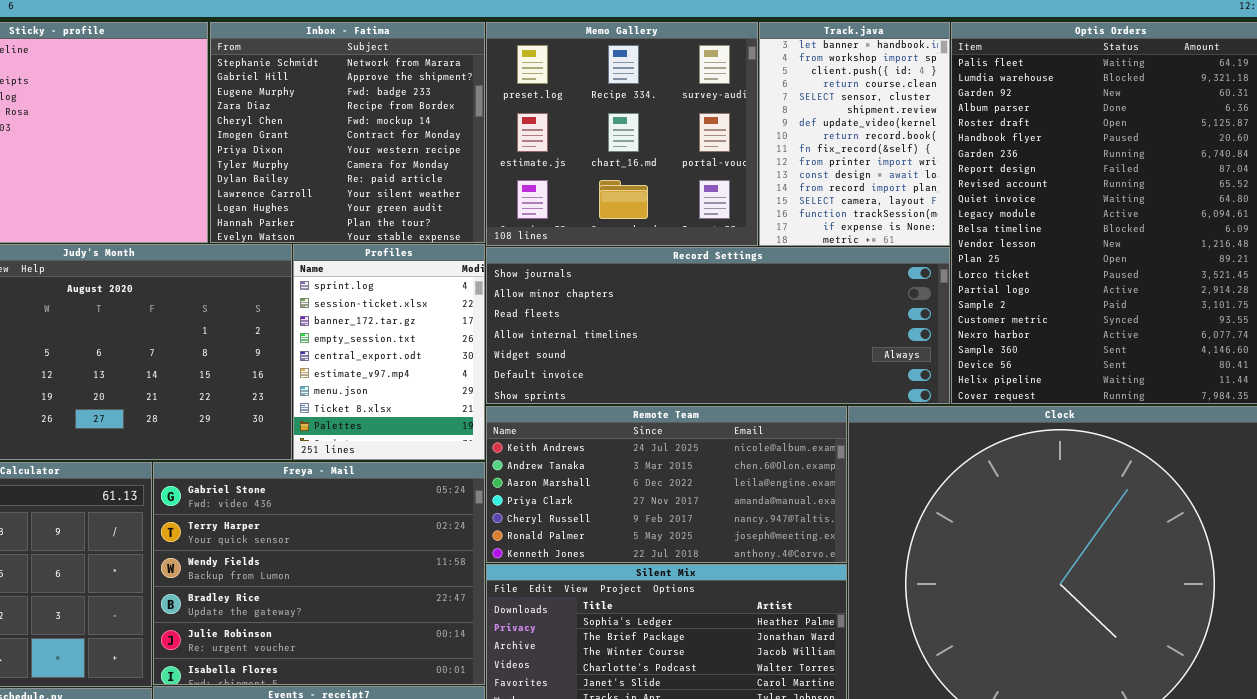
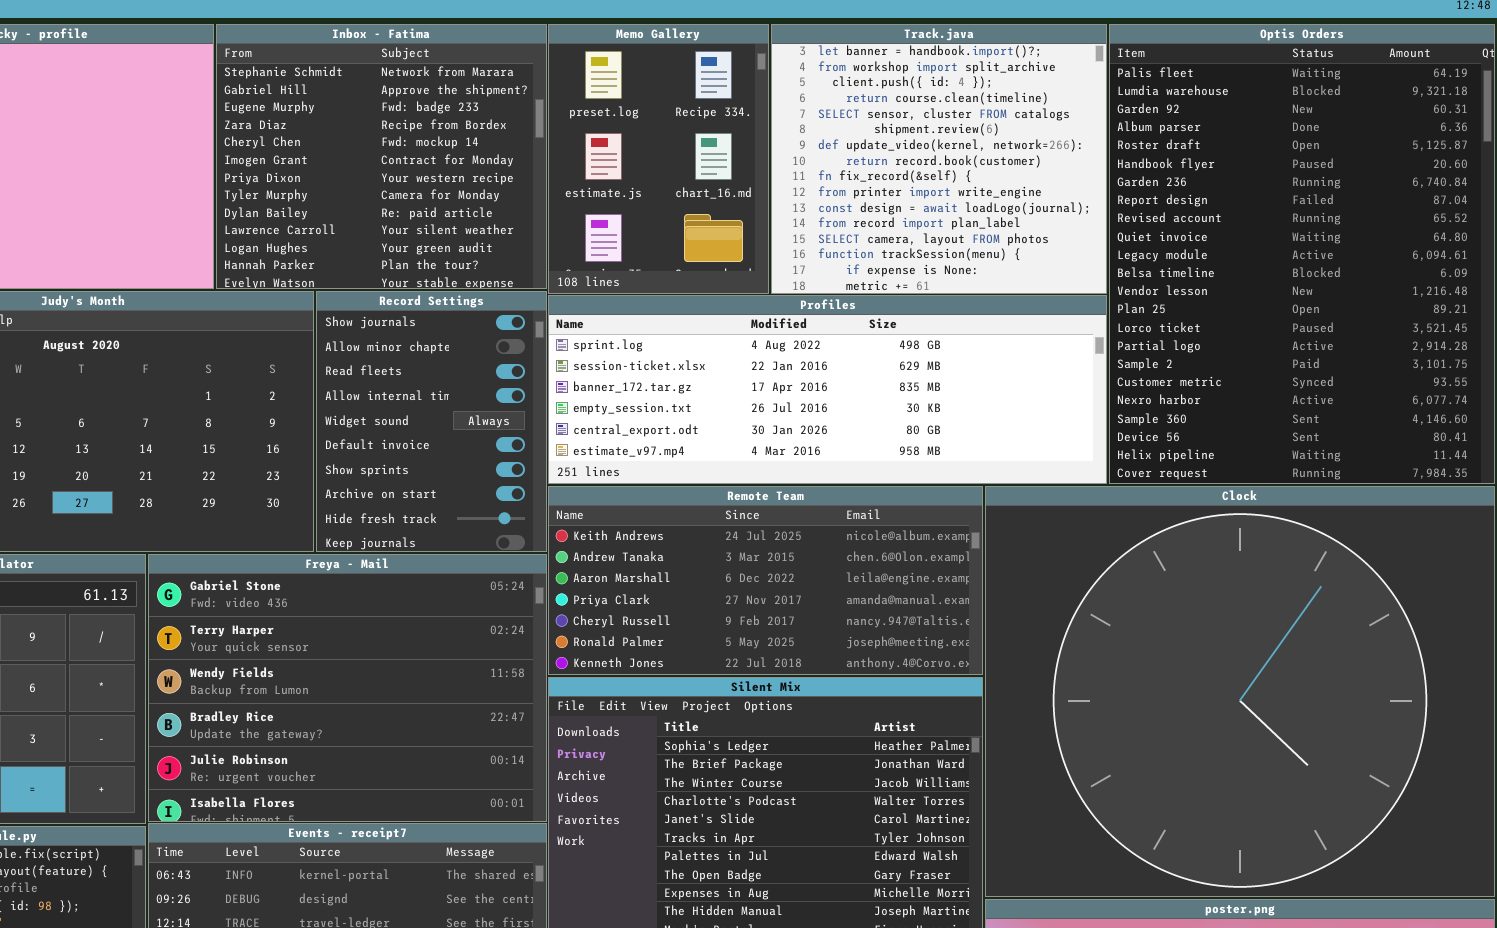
Memo Gallery: [486,22,758,246] -> [548,24,769,294], resized
Track.java: [759,22,950,246] -> [771,24,1107,294], resized
Profiles: [293,244,485,460] -> [548,295,1107,484], moved, resized
Record Settings: [486,247,950,404] -> [316,291,547,552], moved, resized

